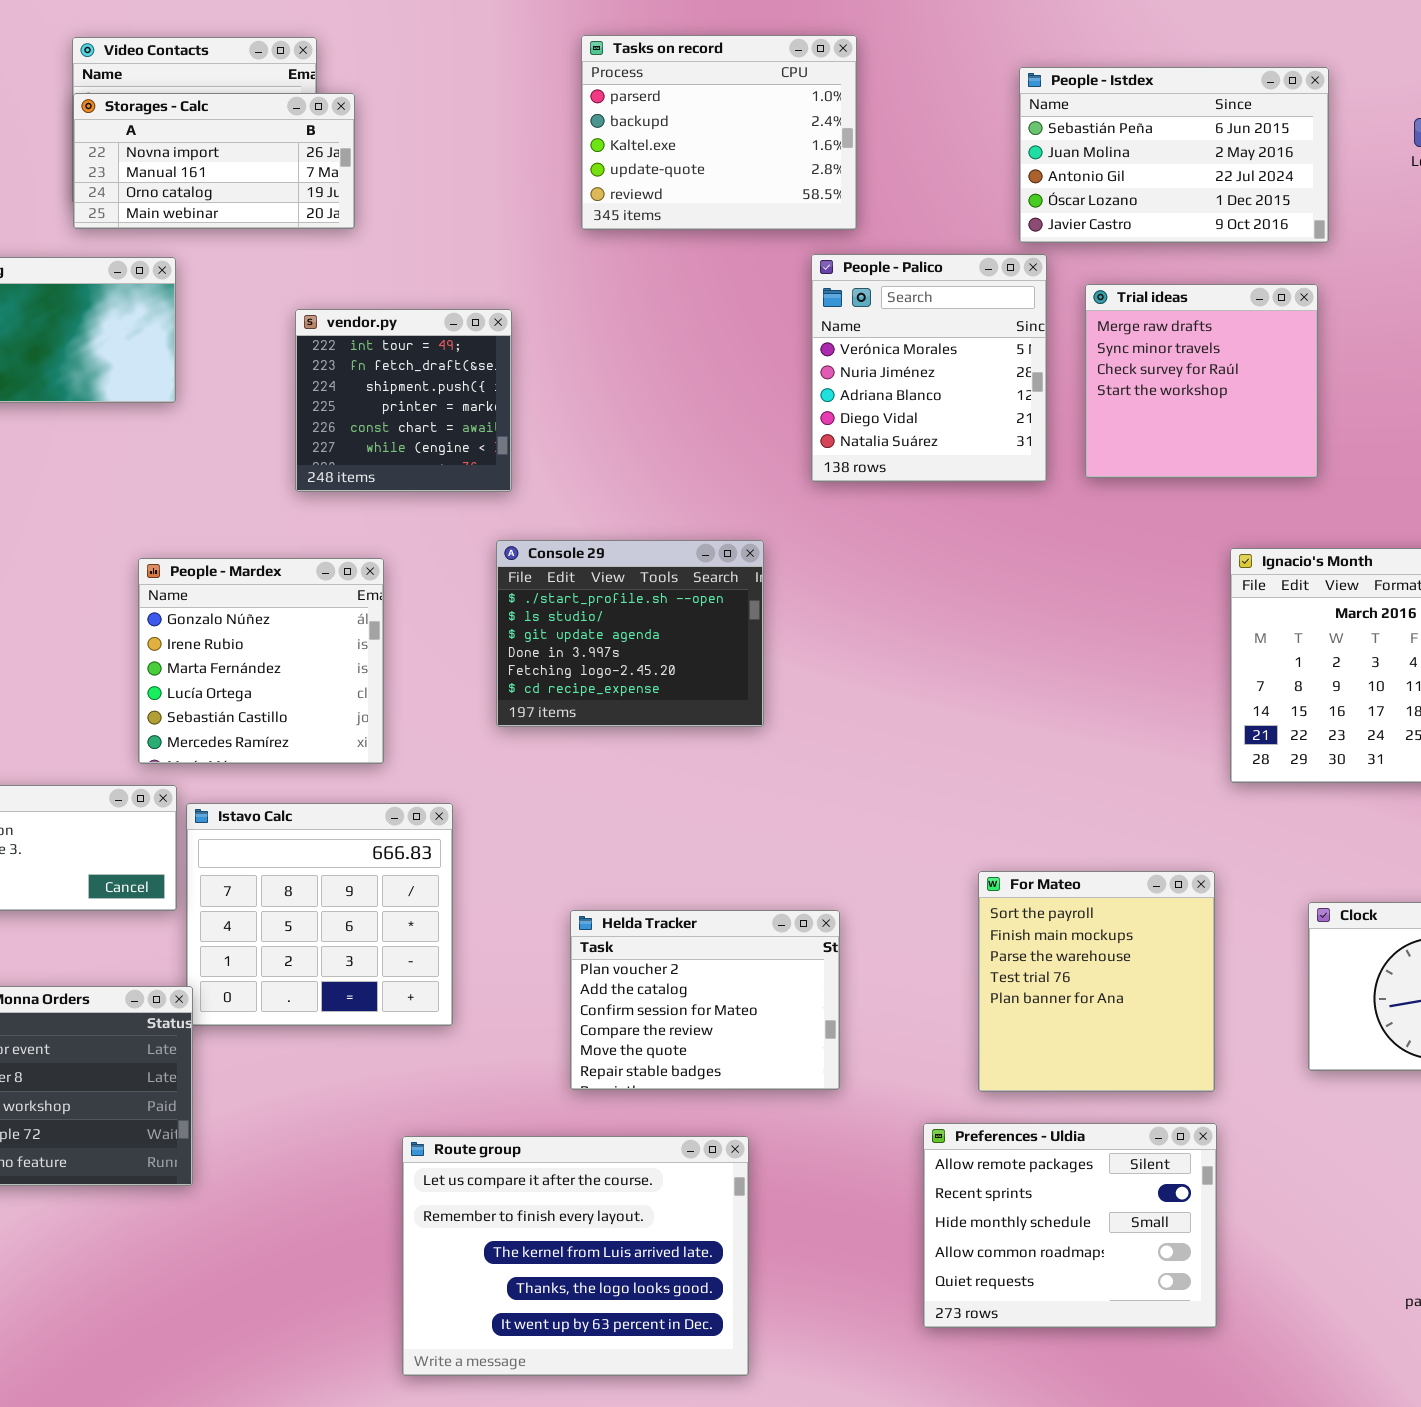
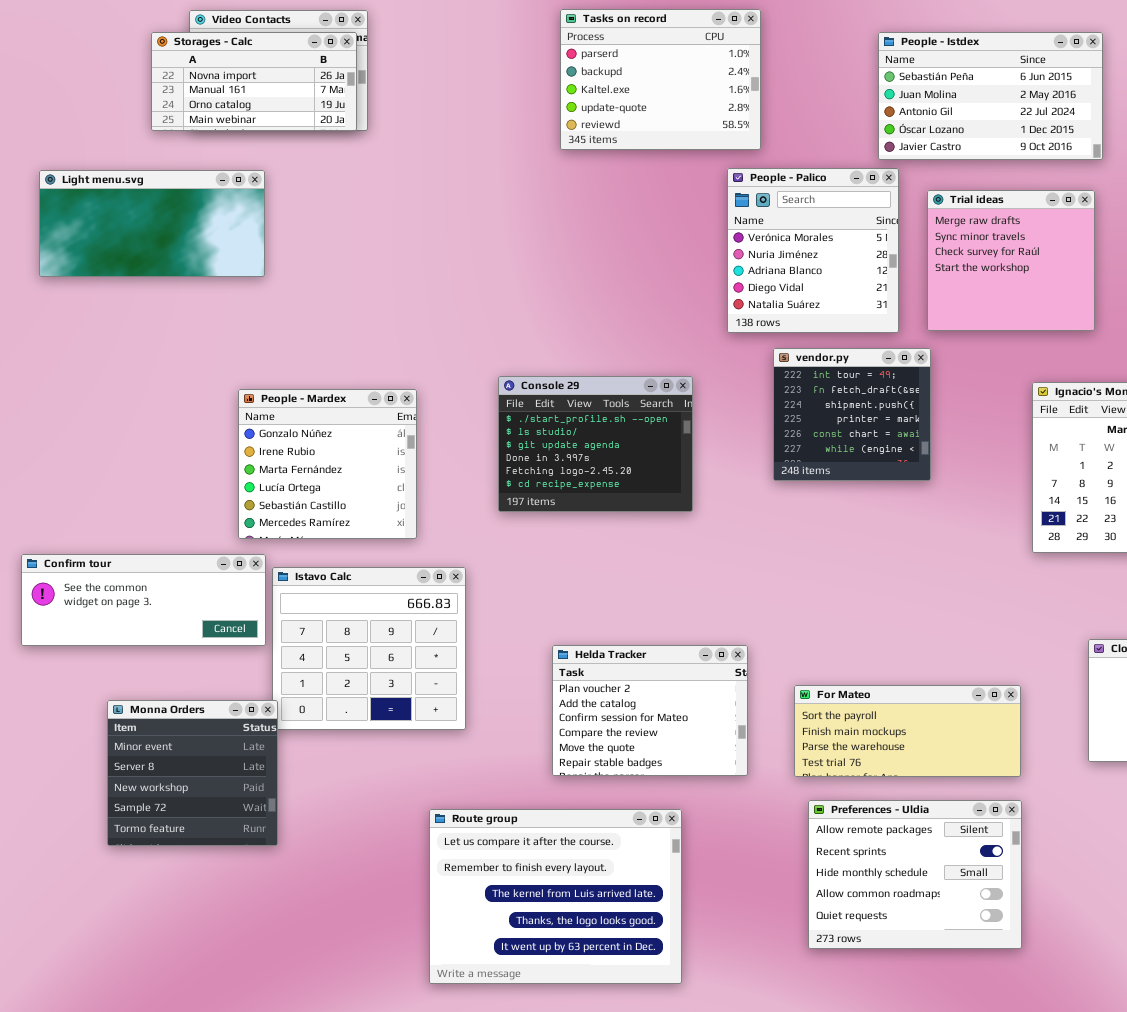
Storages - Calc: [73,93,355,229] -> [151,32,357,131], moved
vendor.py: [295,309,512,492] -> [773,348,931,481], moved
For Mateo: [978,871,1215,1092] -> [794,685,1021,777], resized

